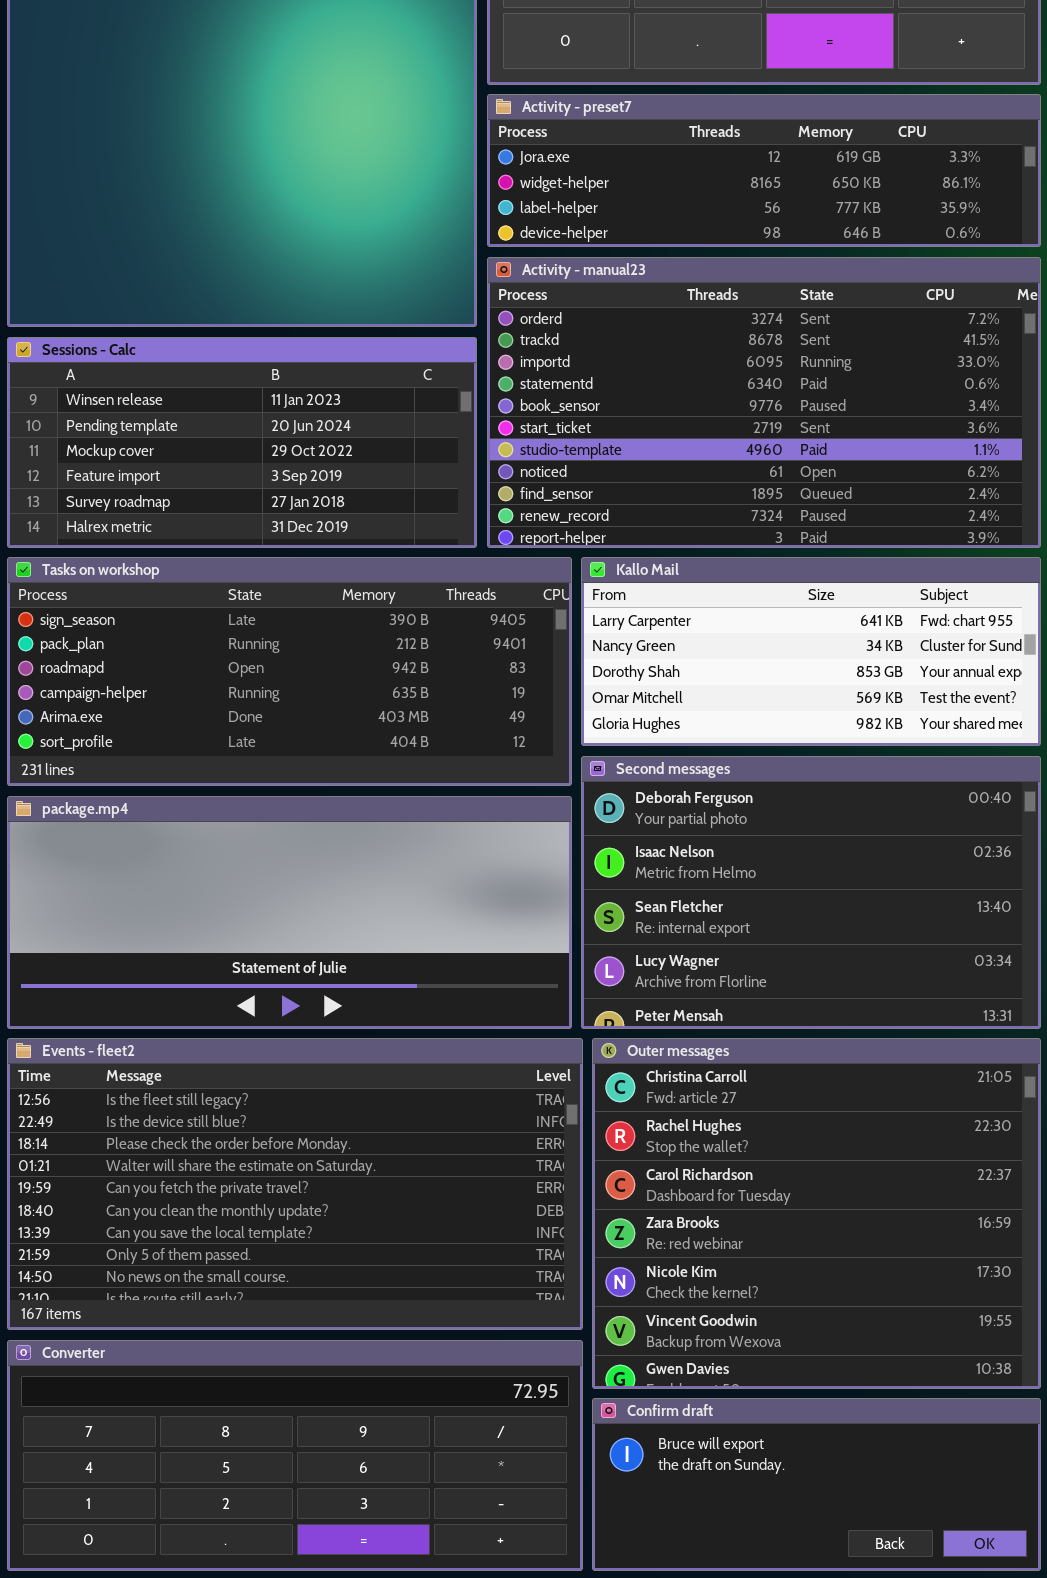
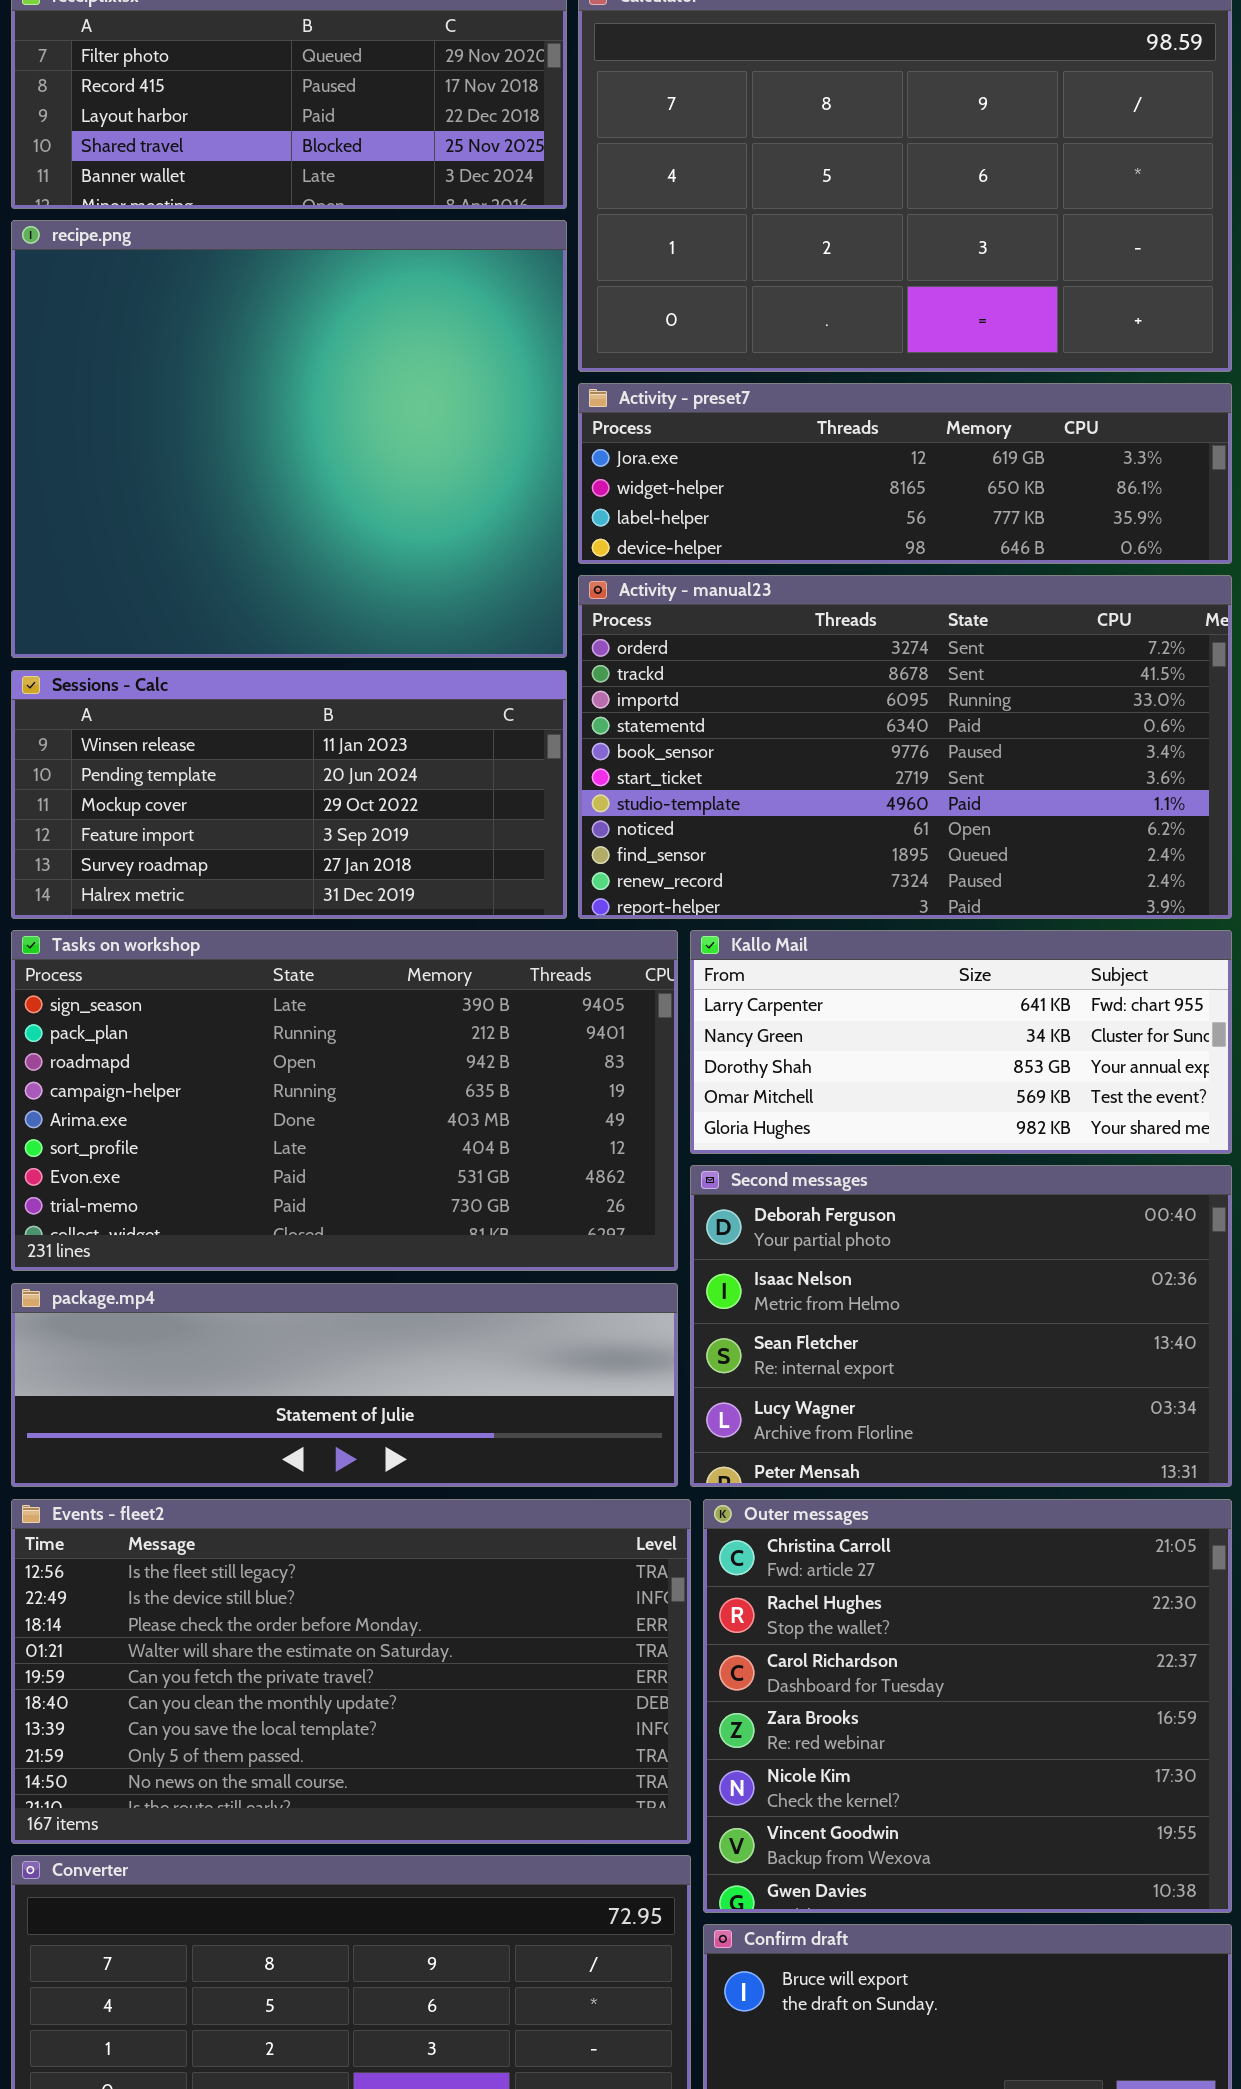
Tasks on workshop: [7,557,572,786] -> [11,930,678,1271], resized
package.mp4: [7,796,572,1029] -> [11,1283,678,1487], resized

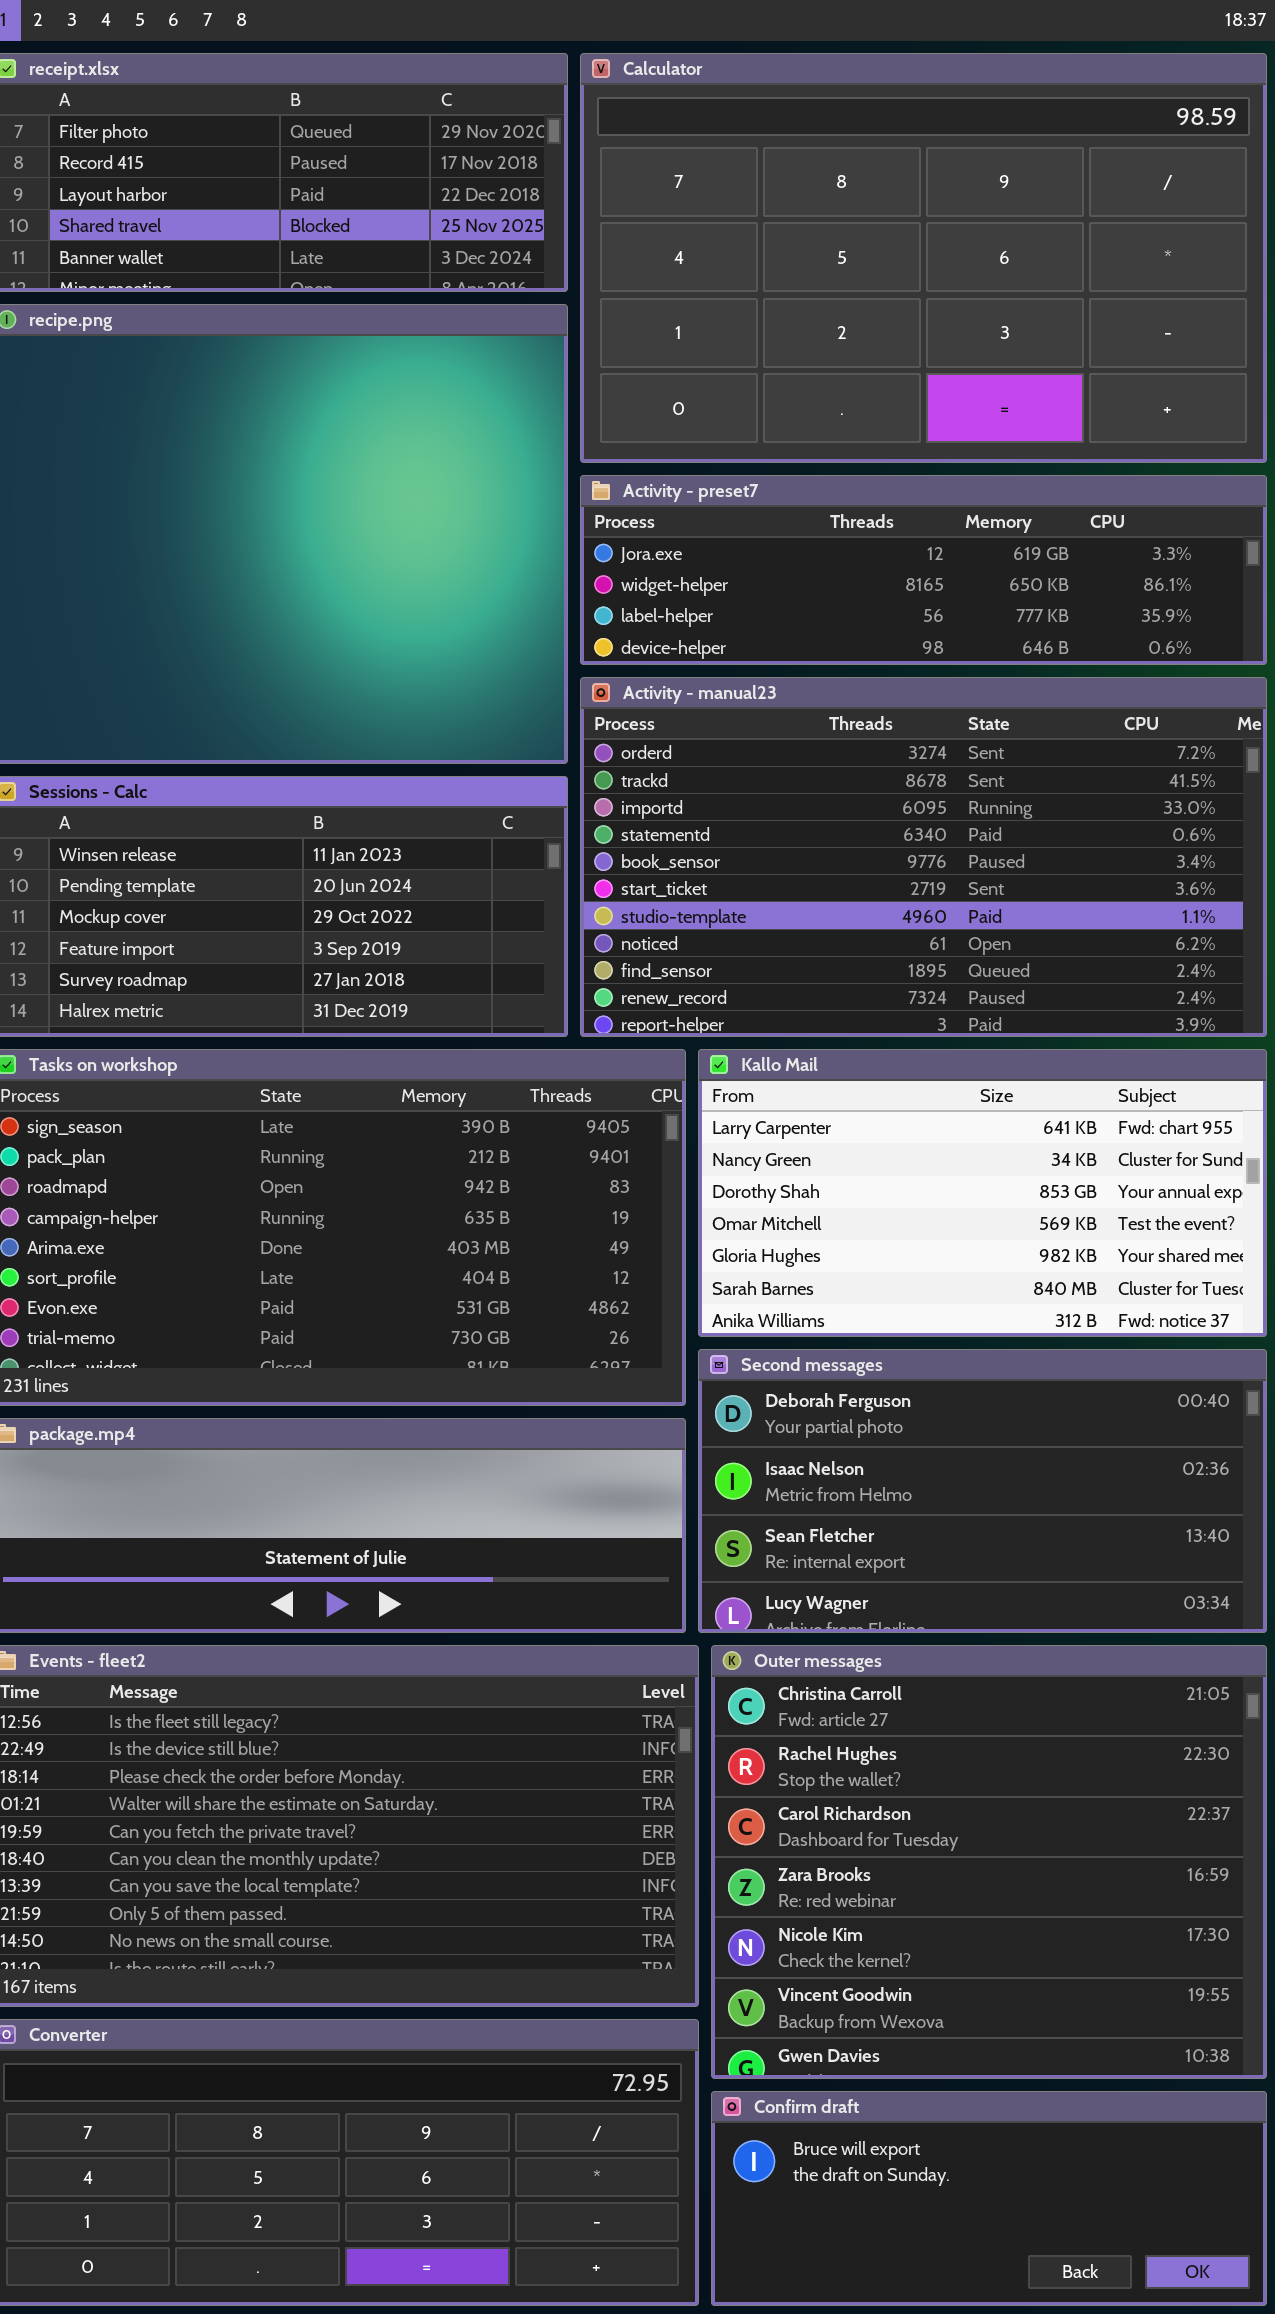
Kallo Mail: [690,930,1232,1154] -> [698,1049,1267,1337], resized
Second messages: [690,1165,1232,1487] -> [698,1349,1267,1633], resized

